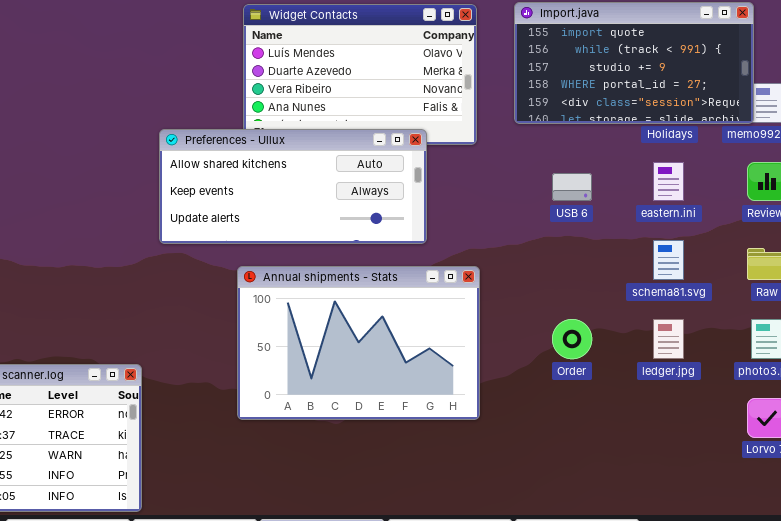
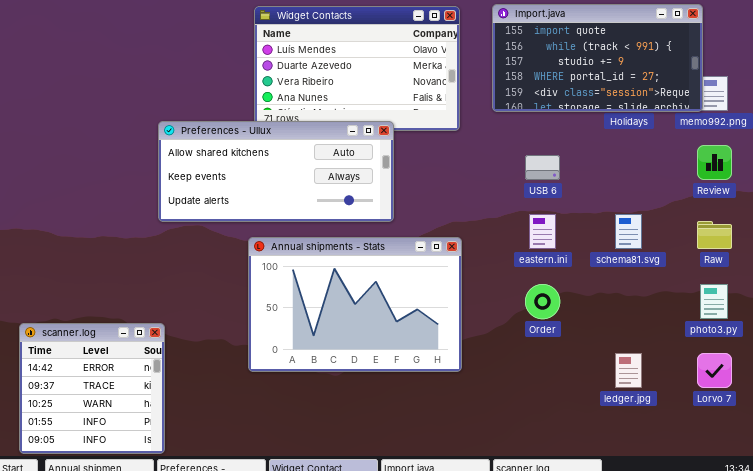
Preferences - Ullux: [159,129,427,244] -> [158,121,394,222], moved
eastern.ini: [653,162,684,201] -> [529,214,556,249], moved
ledger.jpg: [653,319,684,359] -> [615,353,642,388], moved

